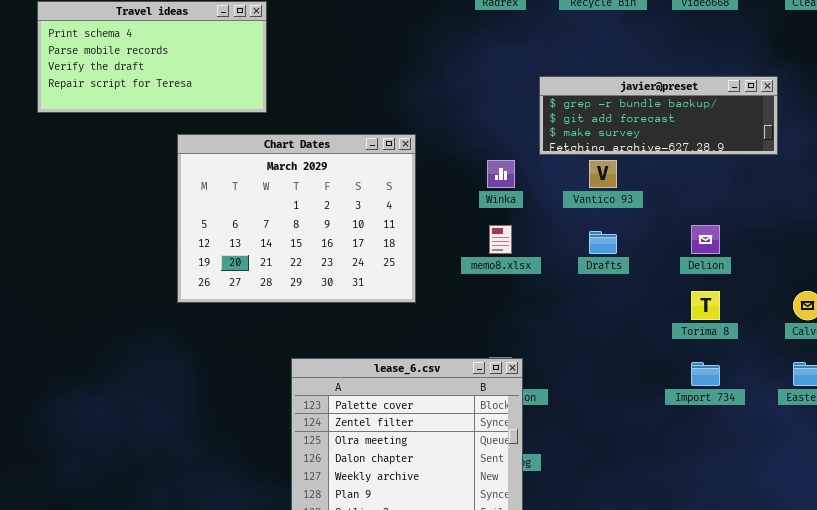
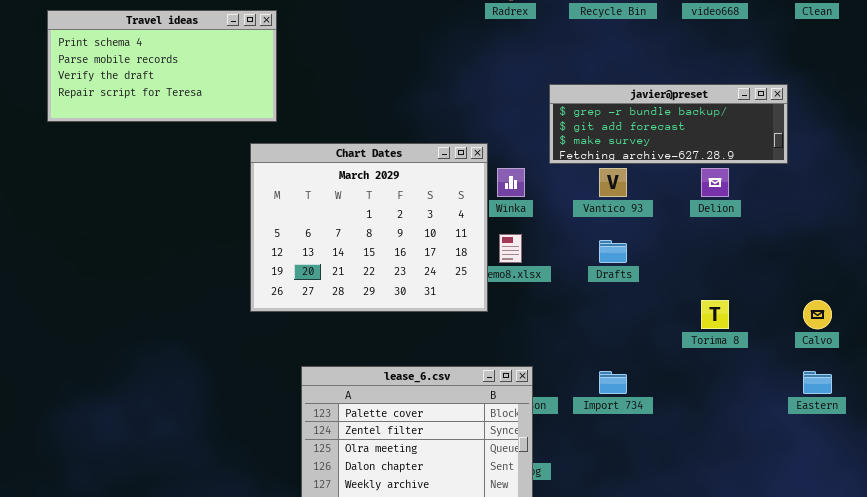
Chart Dates: [177,134,416,303] -> [250,143,488,312], moved
Delion: [691,225,720,254] -> [701,168,729,197], moved
Import 734: [691,362,720,386] -> [599,371,627,394], moved

